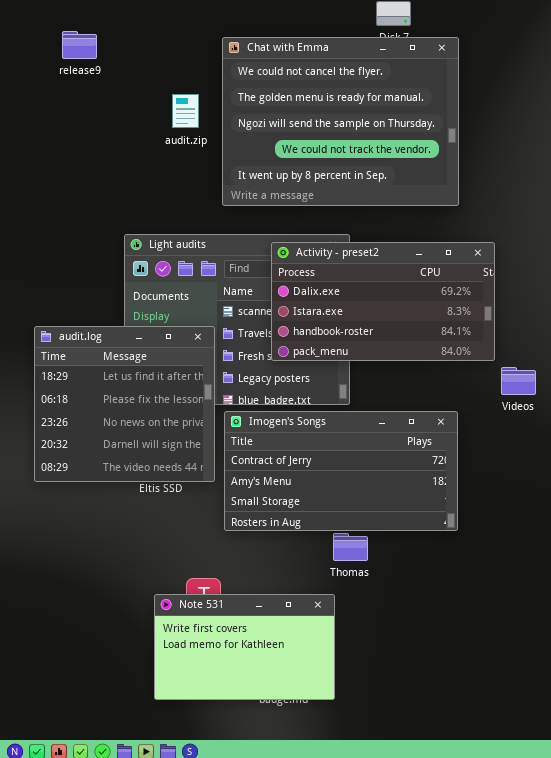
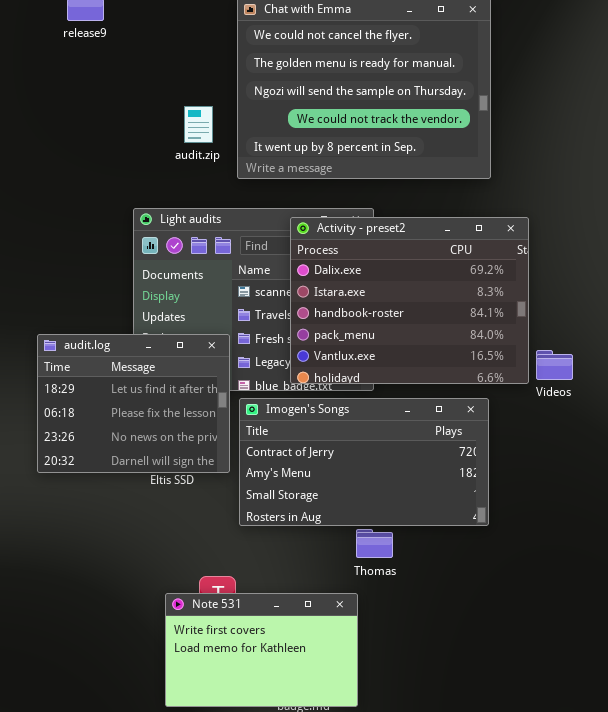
audit.zip: [172,94,199,128] -> [184,106,213,143], moved
Activity - preset2: [271,242,495,361] -> [290,217,529,384], resized
audit.log: [34,326,215,482] -> [37,334,230,473], resized

